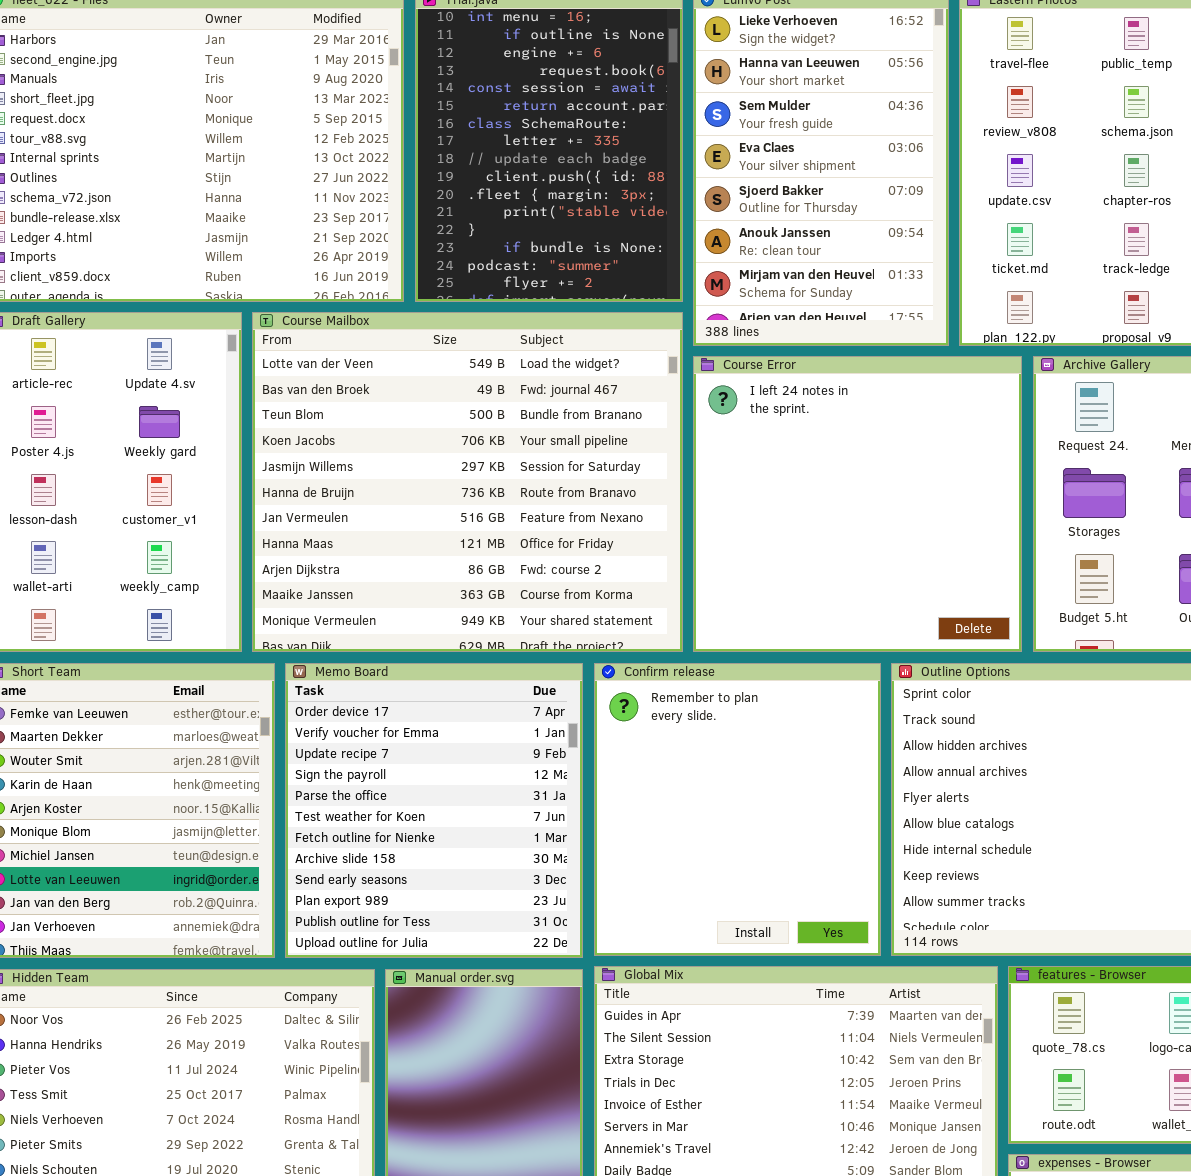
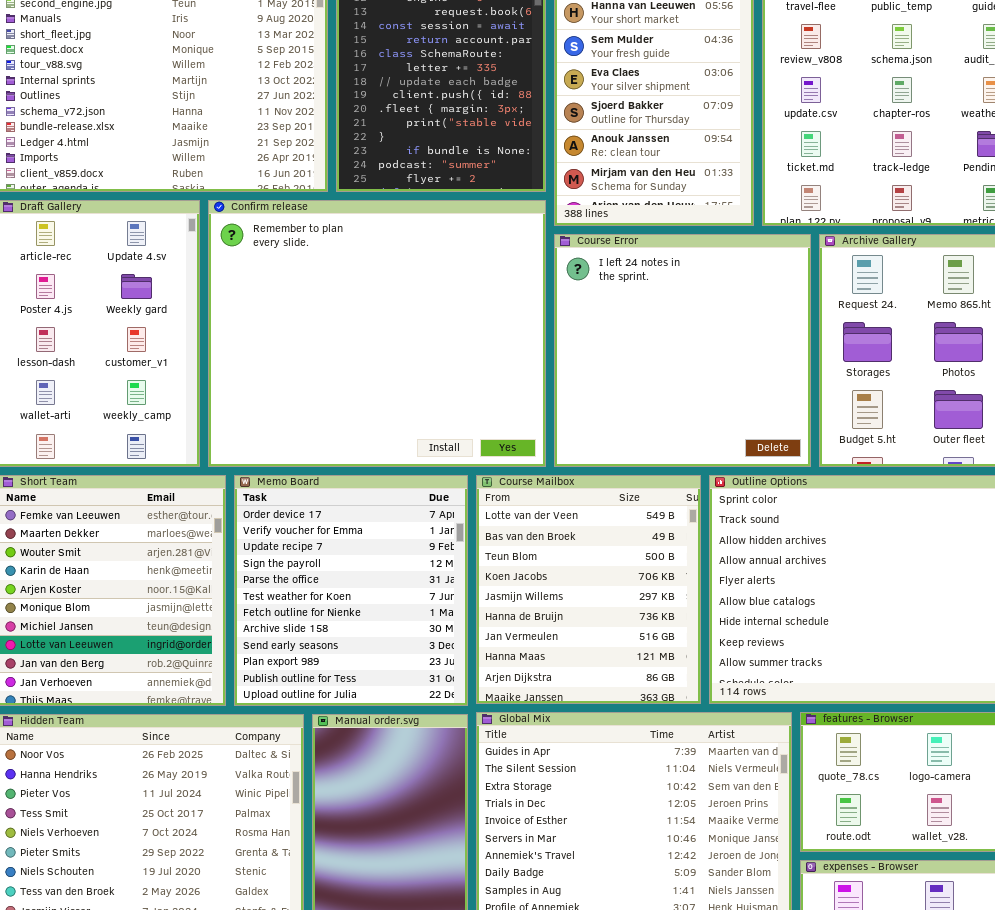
Course Mailbox: [252,312,683,652] -> [476,475,701,704], moved, resized
Confirm release: [594,663,881,956] -> [208,200,546,467], moved, resized

